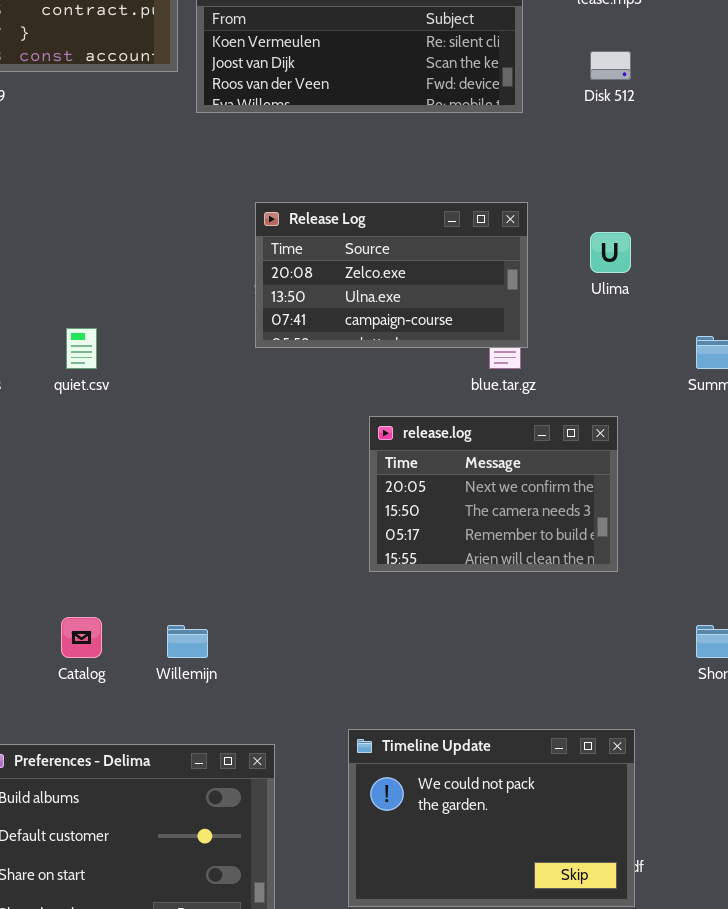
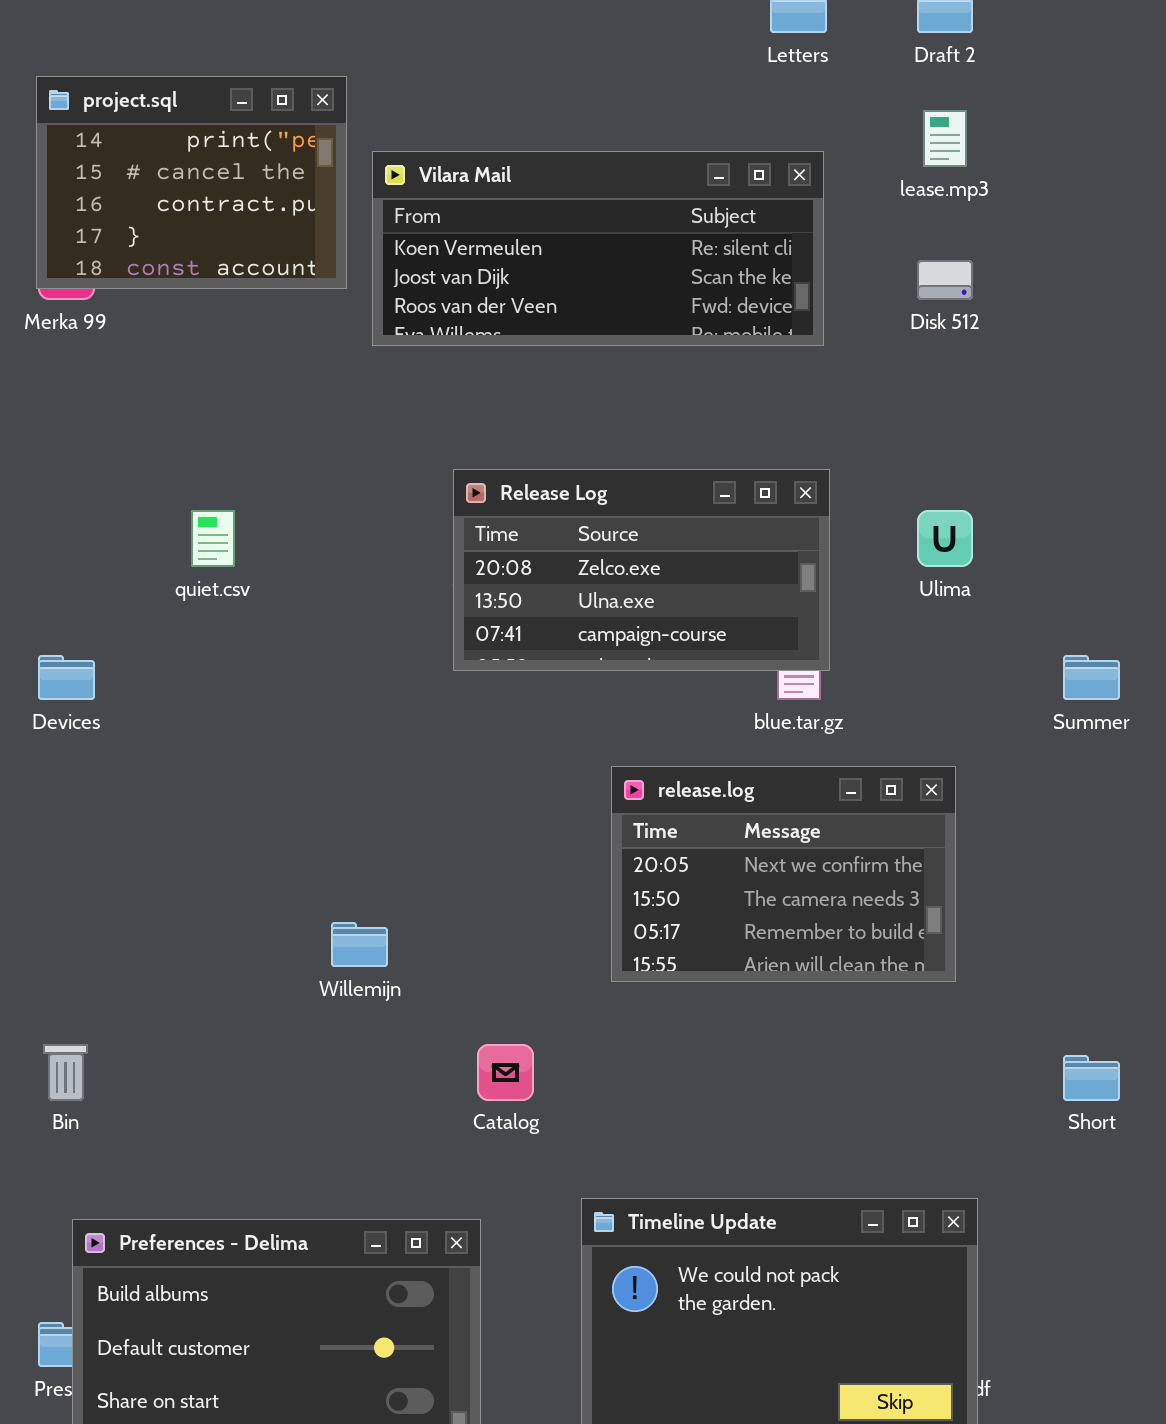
quiet.csv: [66,328,97,369] -> [191,510,235,567], moved
Catalog: [61,617,102,658] -> [477,1044,534,1101], moved
Willemijn: [167,625,208,658] -> [331,922,388,967], moved

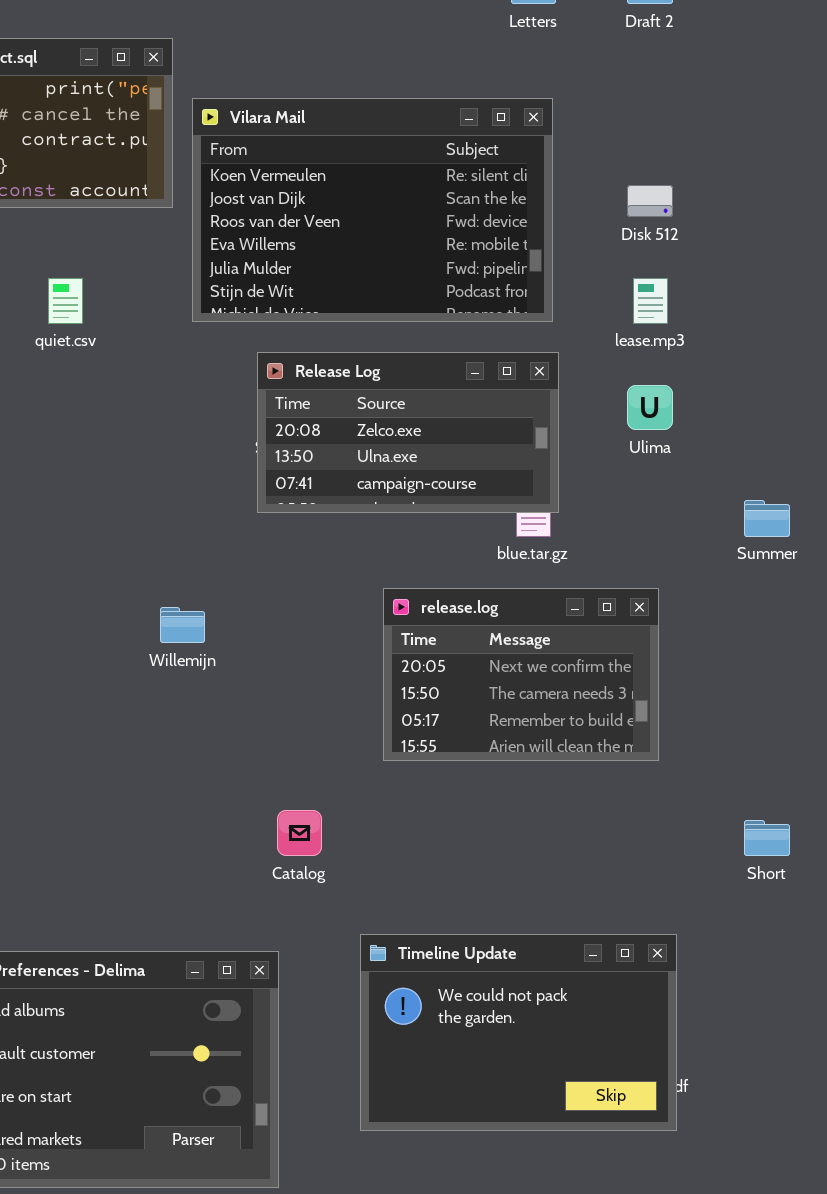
lease.mp3: [923,110,967,167] -> [633,278,668,324], moved
Vilara Mail: [372,151,824,346] -> [192,98,553,322], resized
quiet.csv: [191,510,235,567] -> [48,278,83,324], moved
Willemijn: [331,922,388,967] -> [160,607,205,643], moved

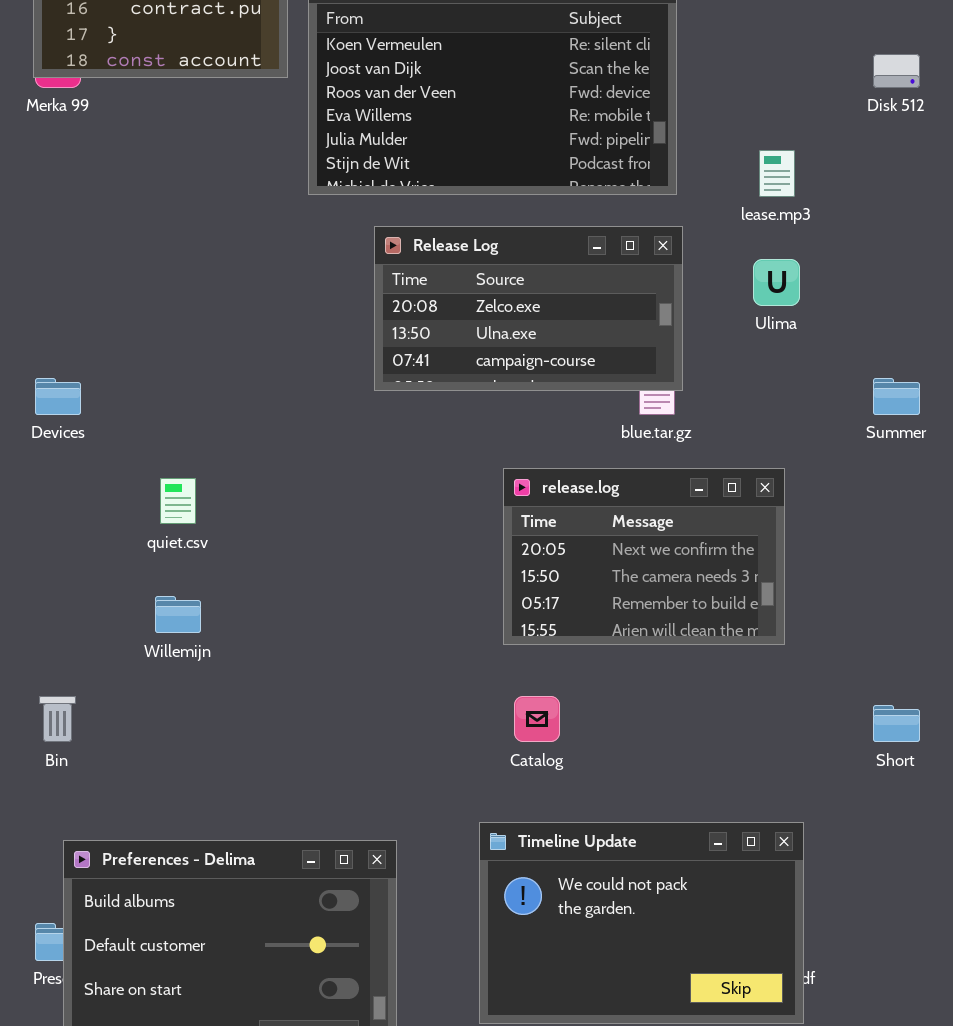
Disk 512: [627,185,673,217] -> [873,54,920,88], moved
quiet.csv: [48,278,83,324] -> [160,478,196,524], moved
Willemijn: [160,607,205,643] -> [155,596,201,633], moved
Catalog: [277,810,322,856] -> [514,696,560,742], moved

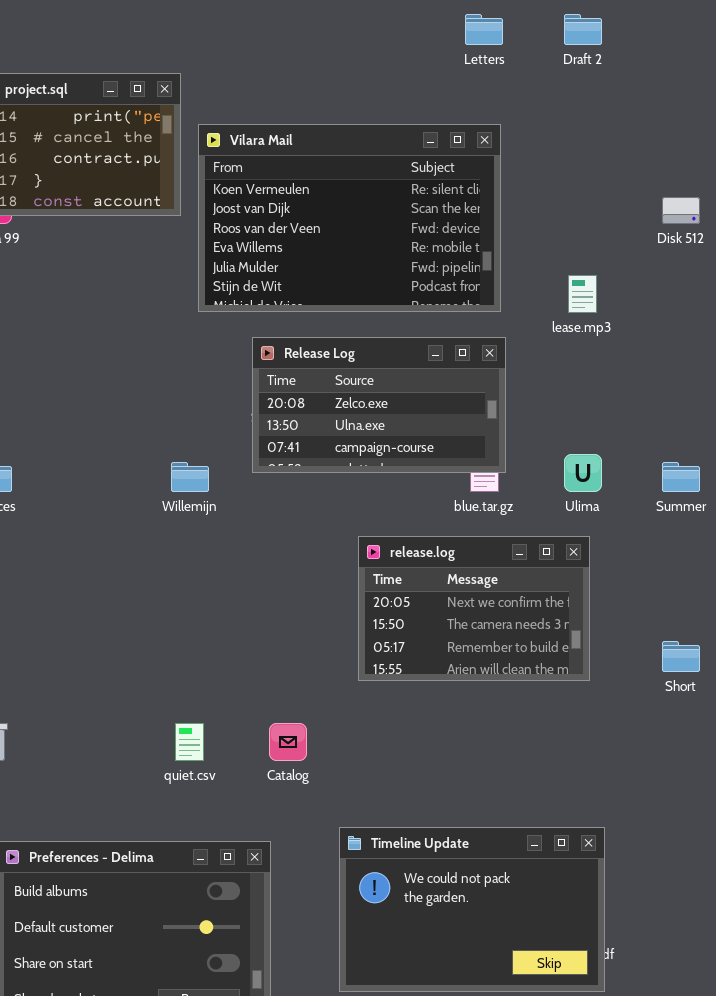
Ulima: [753,259,800,306] -> [564,454,602,492], moved
quiet.csv: [160,478,196,524] -> [175,723,204,761], moved
Willemijn: [155,596,201,633] -> [171,462,209,492], moved
Catalog: [514,696,560,742] -> [269,723,307,761], moved
Short: [873,705,920,742] -> [662,641,700,672], moved

